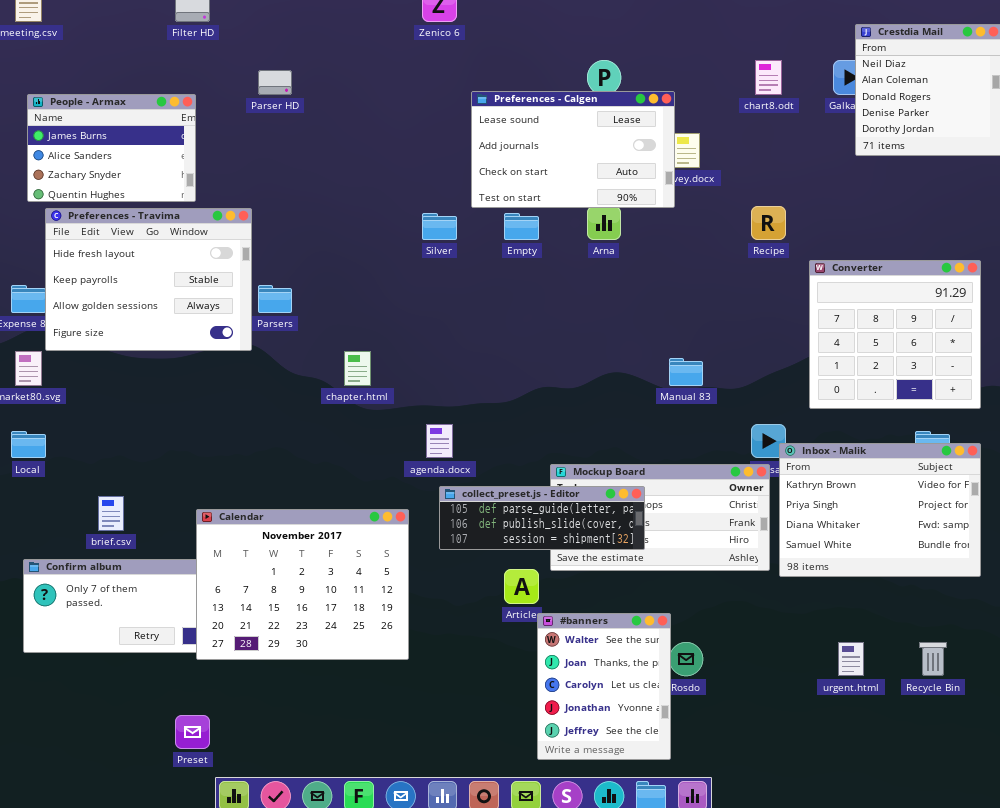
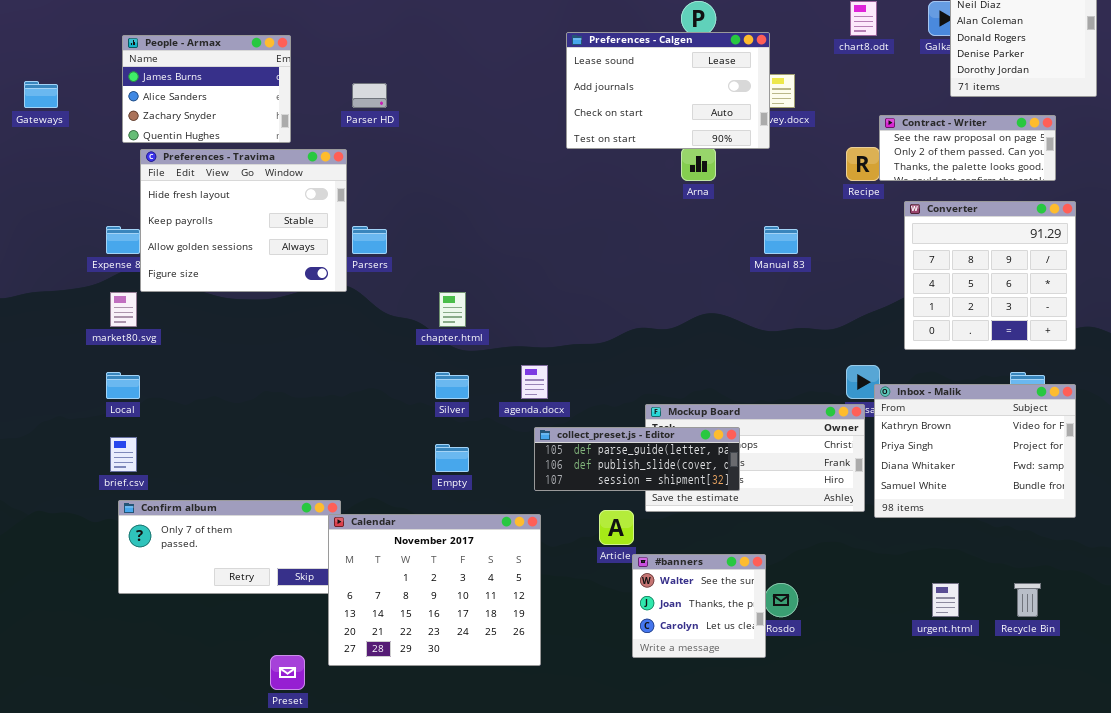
Parser HD: [258,70,292,95] -> [352,83,387,108], moved
Contract - Writer: none -> [879,115,1056,181], opened
Silver: [422,213,457,240] -> [435,372,469,399], moved
Empty: [504,213,539,240] -> [435,444,469,472], moved
Manual 83: [669,358,703,386] -> [764,226,798,254], moved
brief.csv: [98,496,124,531] -> [110,437,137,472], moved
Calendar: [196,509,409,660] -> [328,514,541,666], moved
#banners: [537,613,671,760] -> [632,554,766,658], resized

